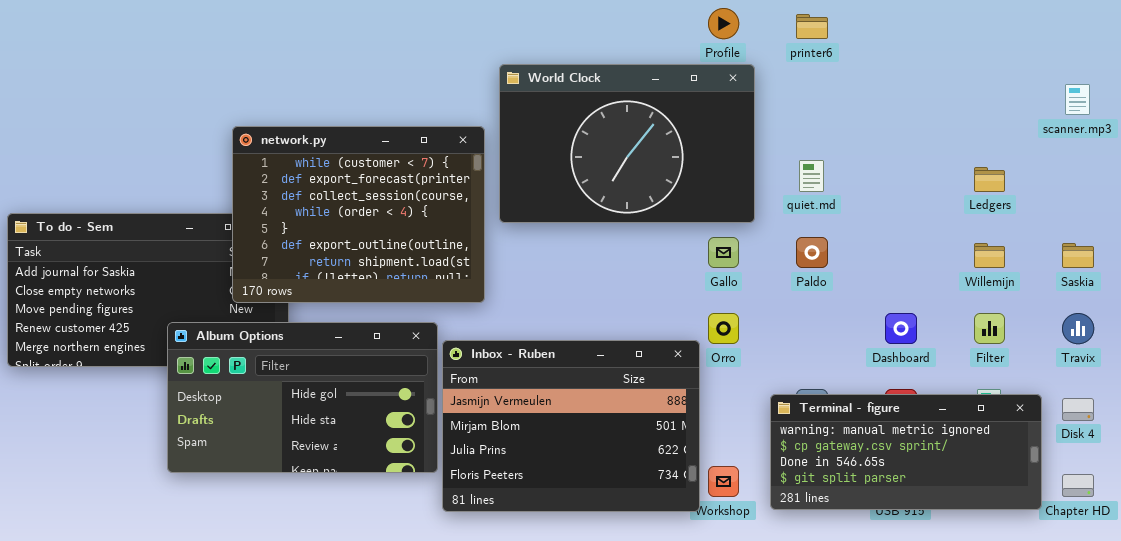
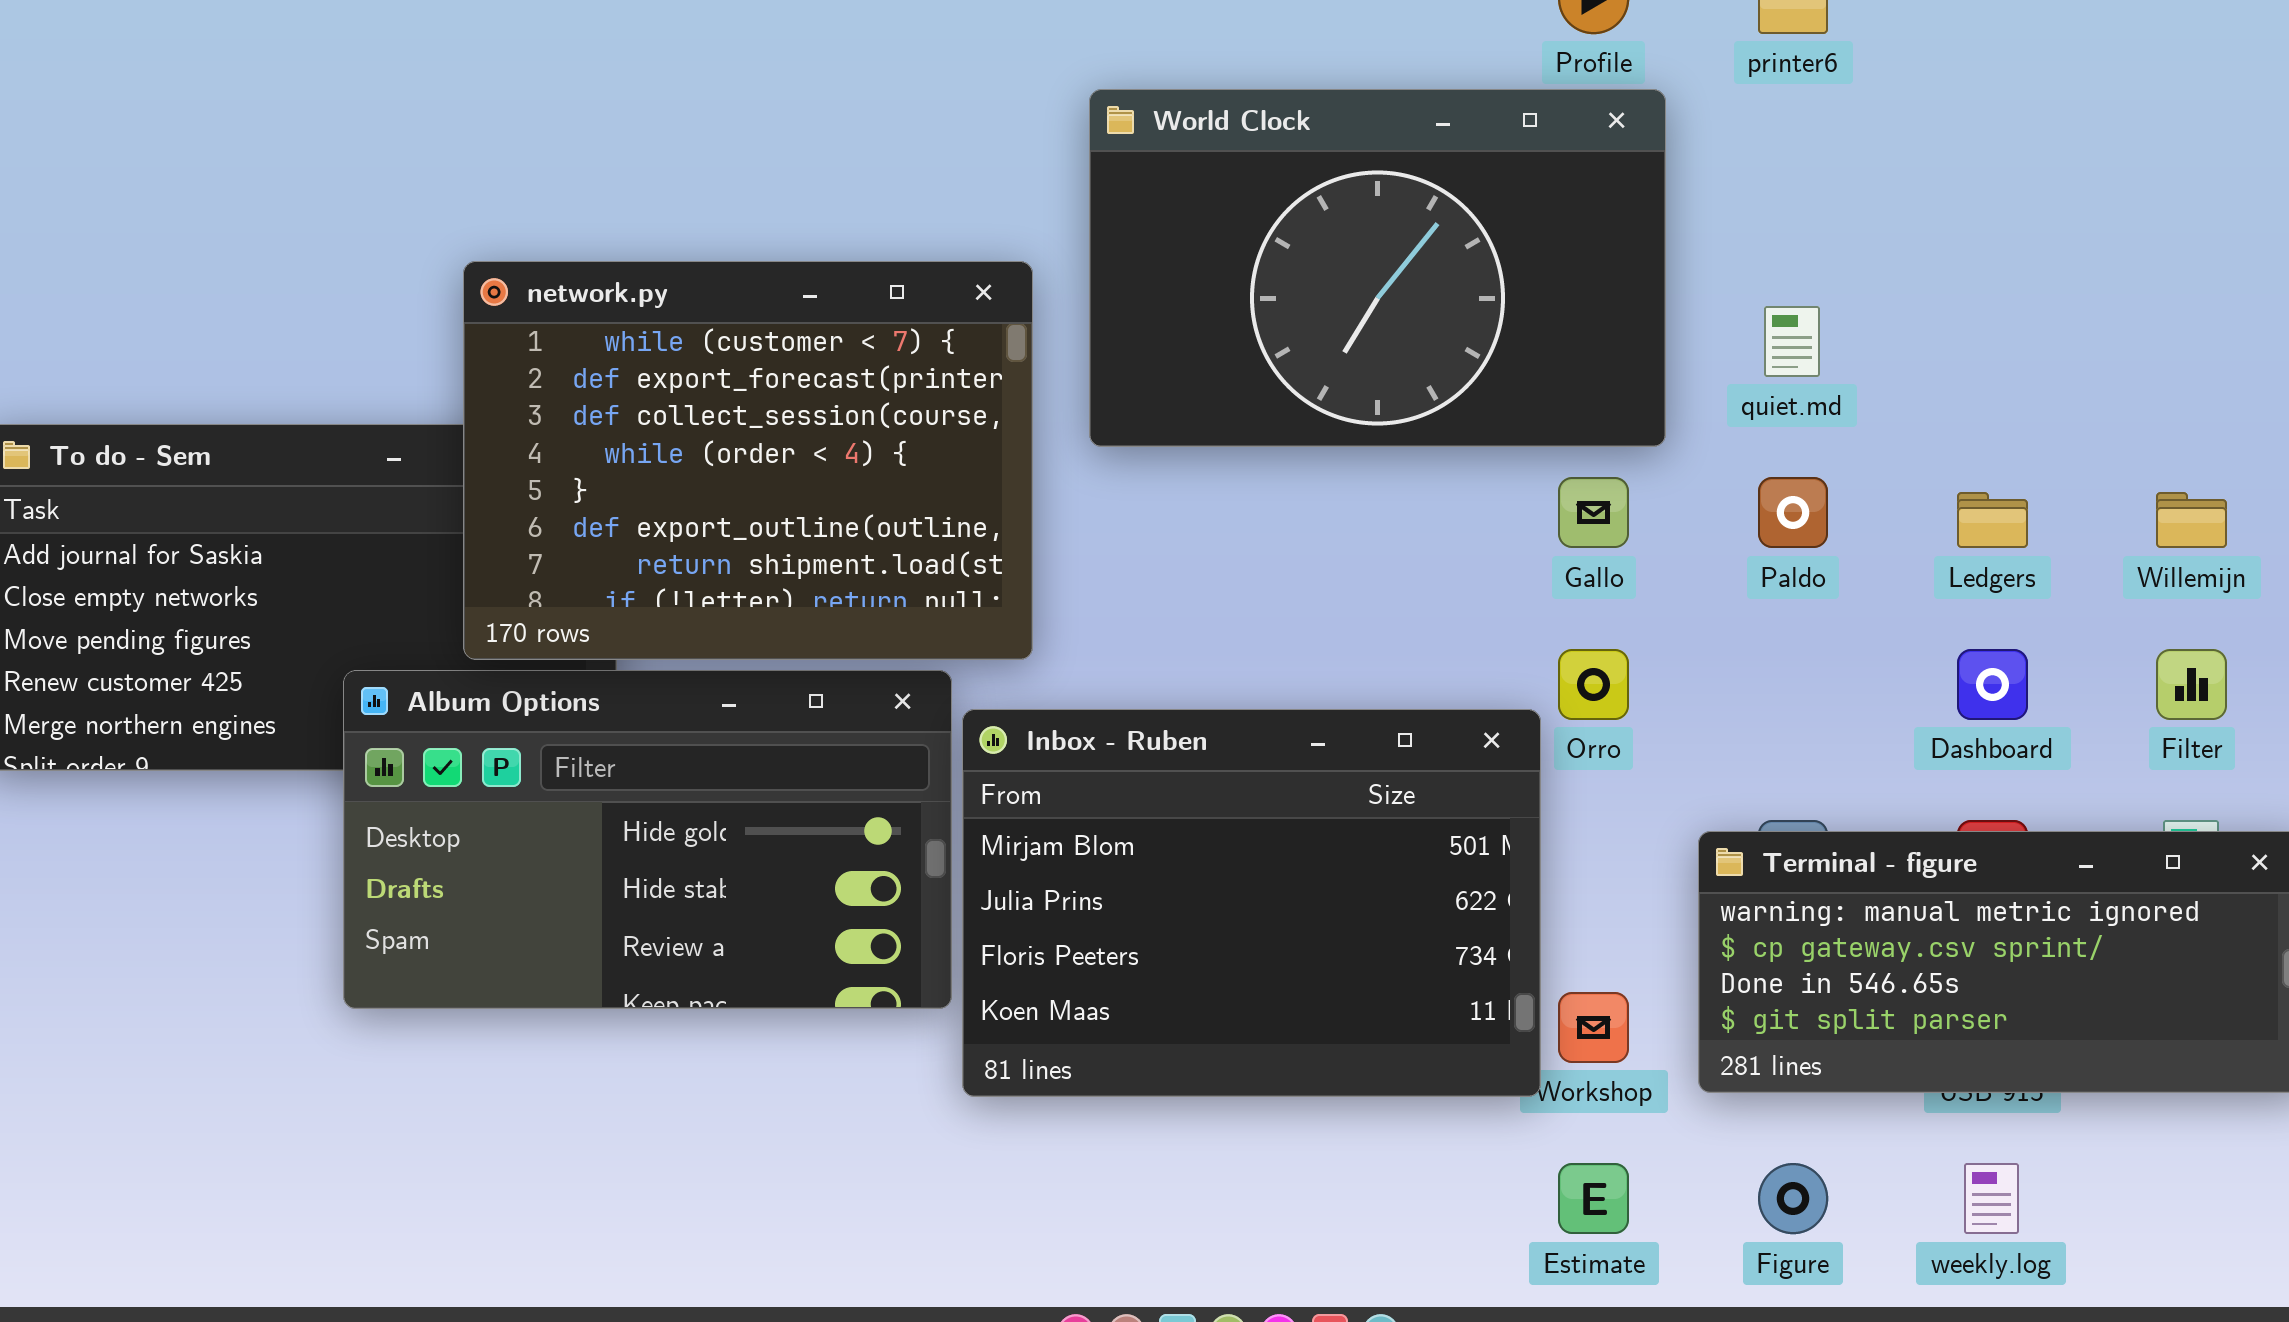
network.py: [232,126,485,303] -> [463,261,1033,660], moved
Ledgers: [974,167,1005,192] -> [1957,492,2028,548], moved
Inbox - Ruben: [442,340,700,512] -> [962,709,1541,1097], scrolled down 1 row

